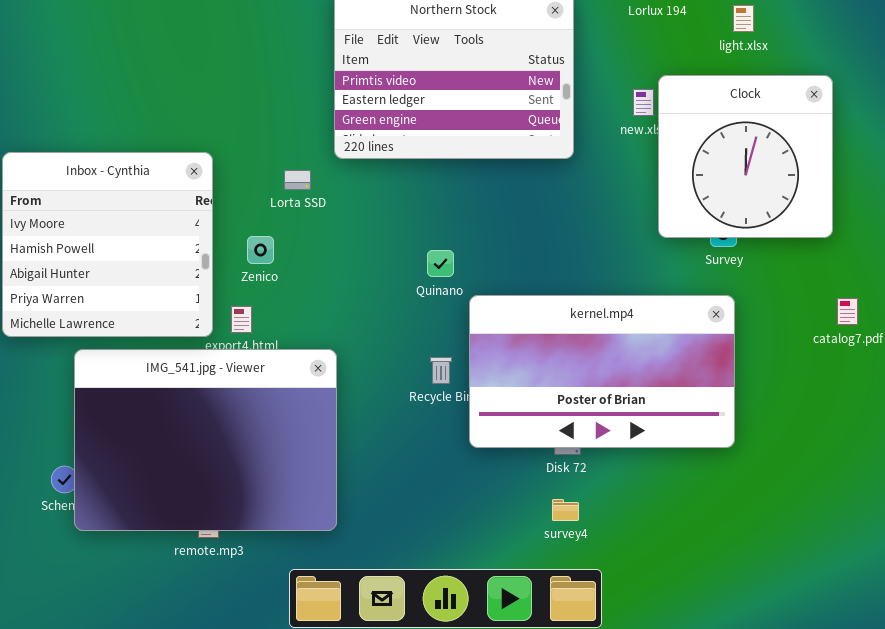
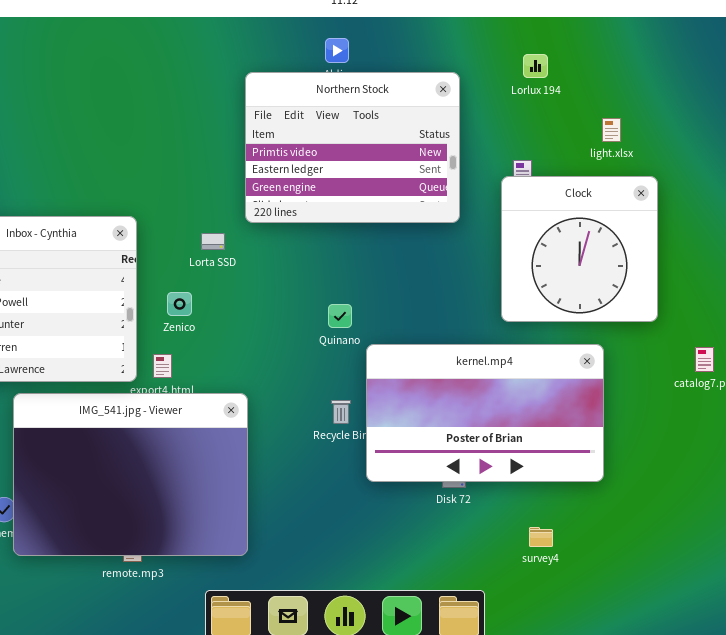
light.xlsx: [733,5,754,32] -> [602,118,621,142], moved
Clock: [658,75,833,238] -> [501,176,658,322], moved
survey4: [552,499,579,521] -> [529,527,553,547], moved

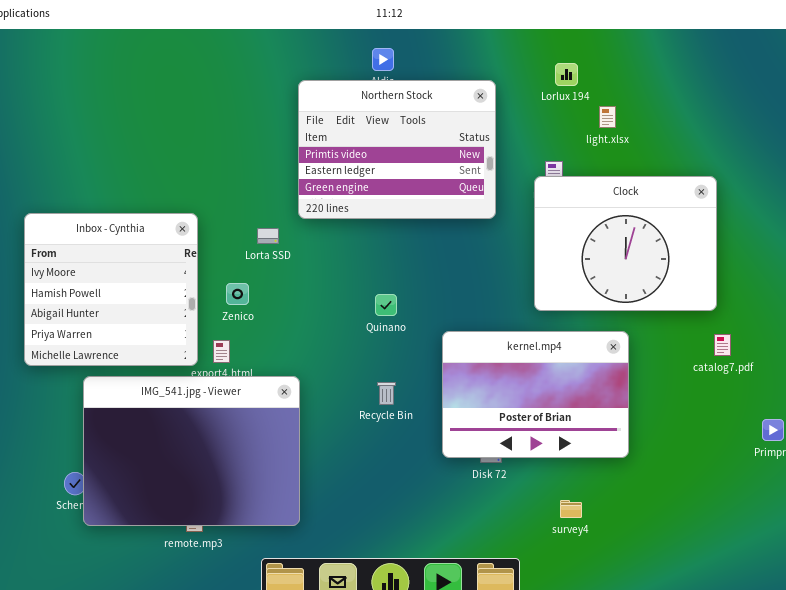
light.xlsx: [602,118,621,142] -> [599,106,616,128], moved
Clock: [501,176,658,322] -> [534,176,717,311], resized
kernel.mp4: [366,344,604,482] -> [442,331,629,458], resized

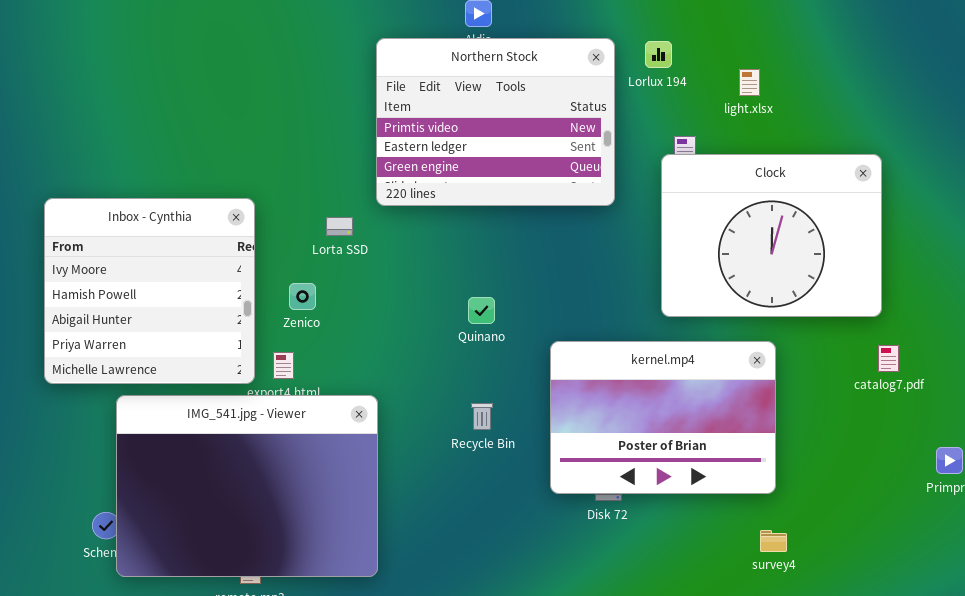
Lorlux 194: [555,63,578,86] -> [645,41,672,68], moved
survey4: [560,500,582,518] -> [760,530,787,552], moved

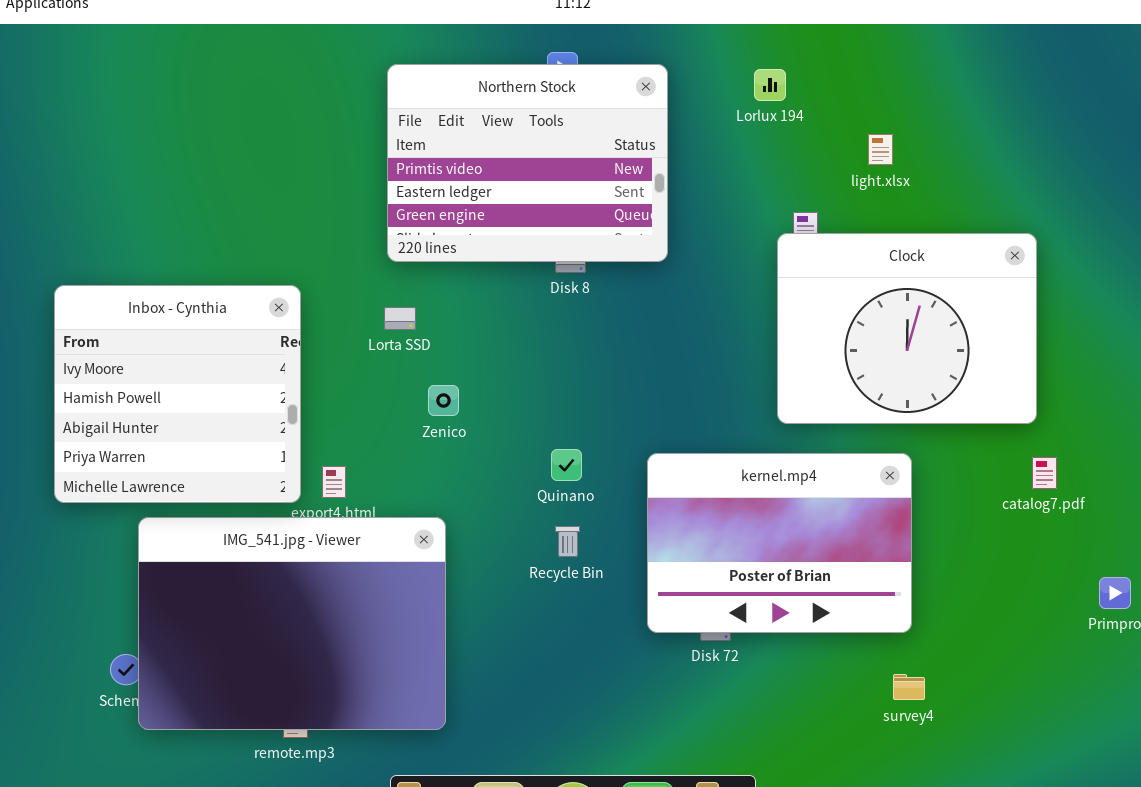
Northern Stock: [376,38,615,206] -> [387,64,668,262], moved
Lorlux 194: [645,41,672,68] -> [754,69,786,101], moved
Zenico: [289,283,316,310] -> [428,385,459,416], moved
Quinano: [468,297,495,324] -> [551,449,582,481], moved

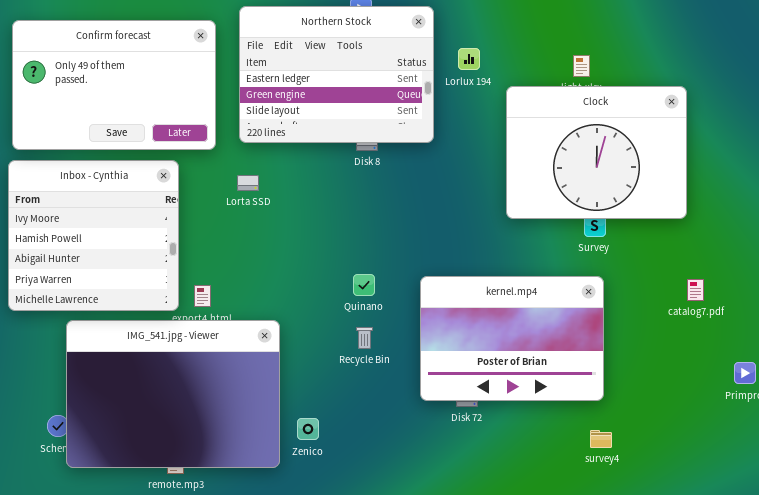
Northern Stock: [387,64,668,262] -> [239,6,434,143], scrolled down 1 row
Lorlux 194: [754,69,786,101] -> [458,48,480,70], moved
Confirm forecast: none -> [12,20,216,150], opened
Clock: [777,233,1037,424] -> [506,86,687,219], moved
Zenico: [428,385,459,416] -> [297,418,319,440], moved

